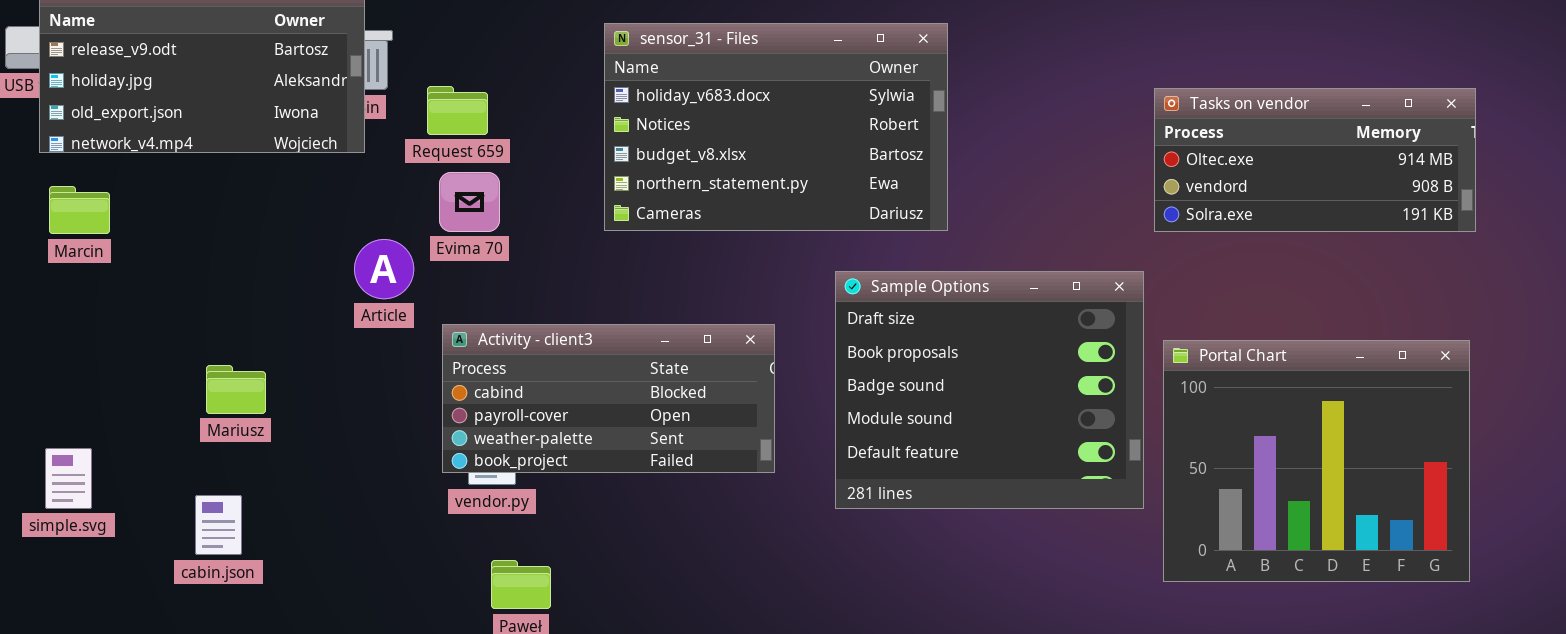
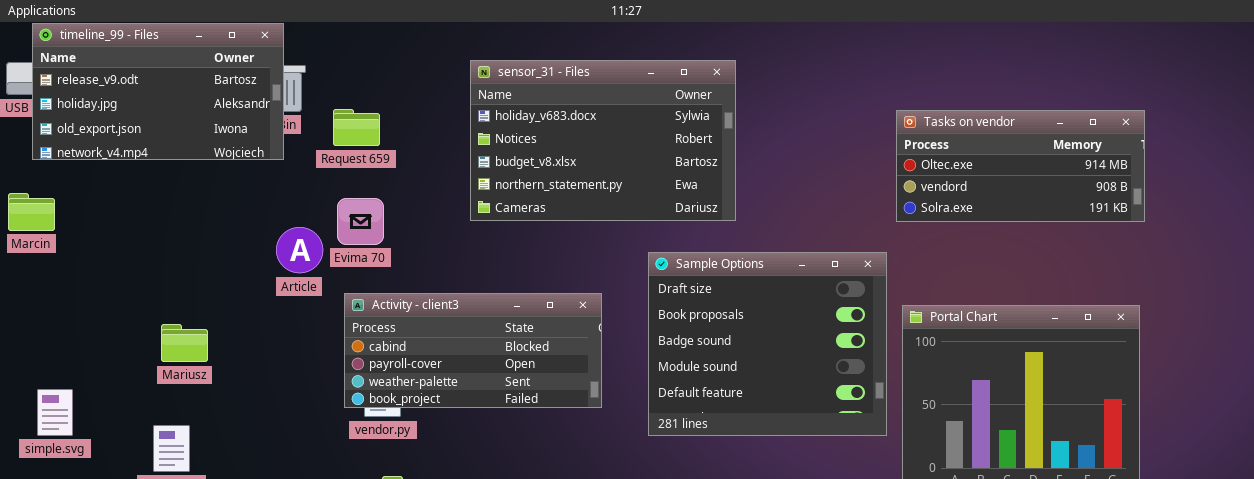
Evima 70: [439,172,500,232] -> [337,198,384,245], moved
Marcin: [49,186,110,234] -> [8,193,55,231], moved

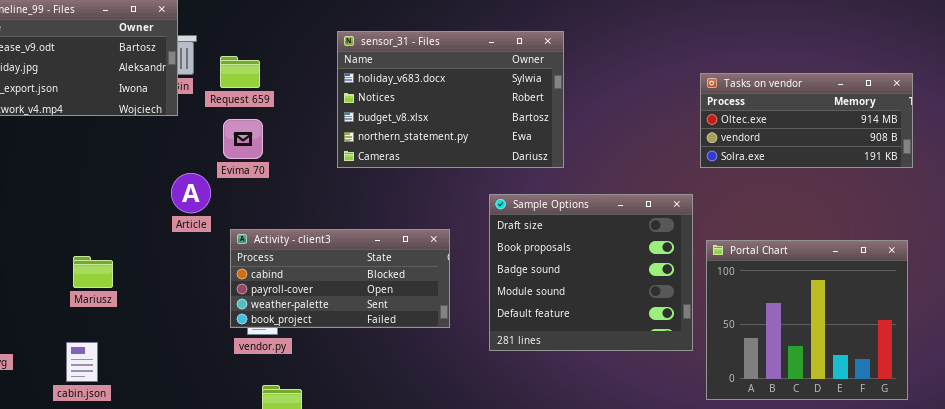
Request 659: [333,109,380,146] -> [220,56,260,88], moved
Evima 70: [337,198,384,245] -> [223,119,263,159], moved

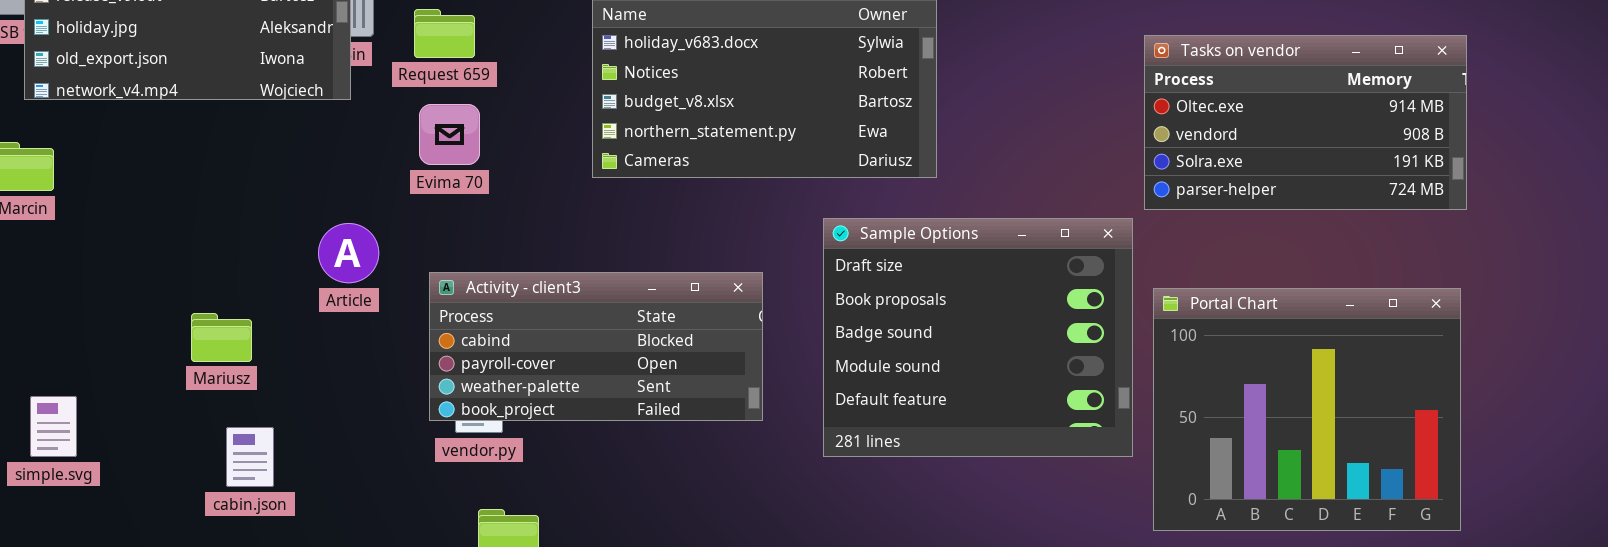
Tasks on vendor: [700,73,913,168] -> [1144,35,1467,210], resized
Article: [171,173,211,213] -> [318,223,379,283], moved
cabin.json: [66,342,98,382] -> [226,427,274,487], moved

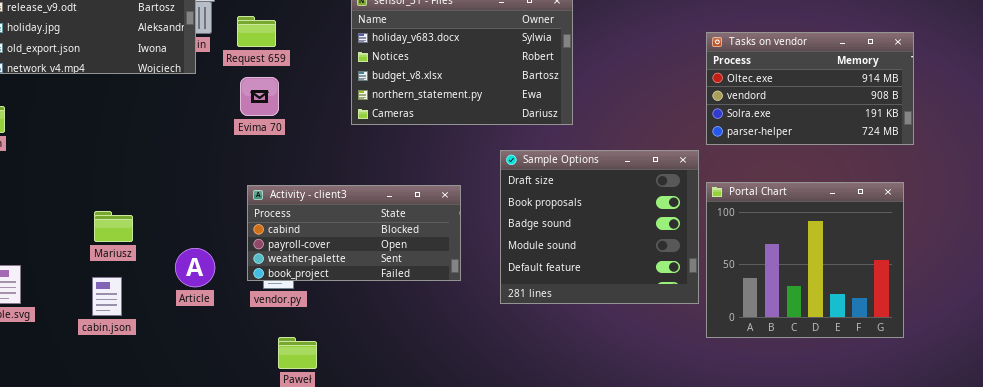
Article: [318,223,379,283] -> [175,248,215,287], moved
Portal Chart: [1153,288,1461,531] -> [706,182,904,338], moved
cabin.json: [226,427,274,487] -> [92,277,122,316], moved

